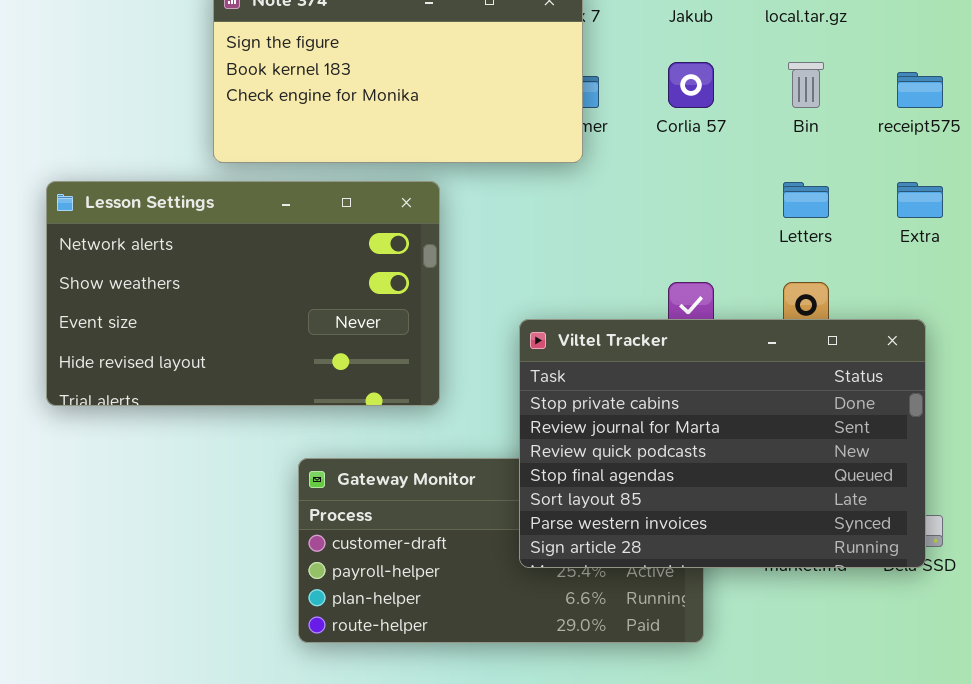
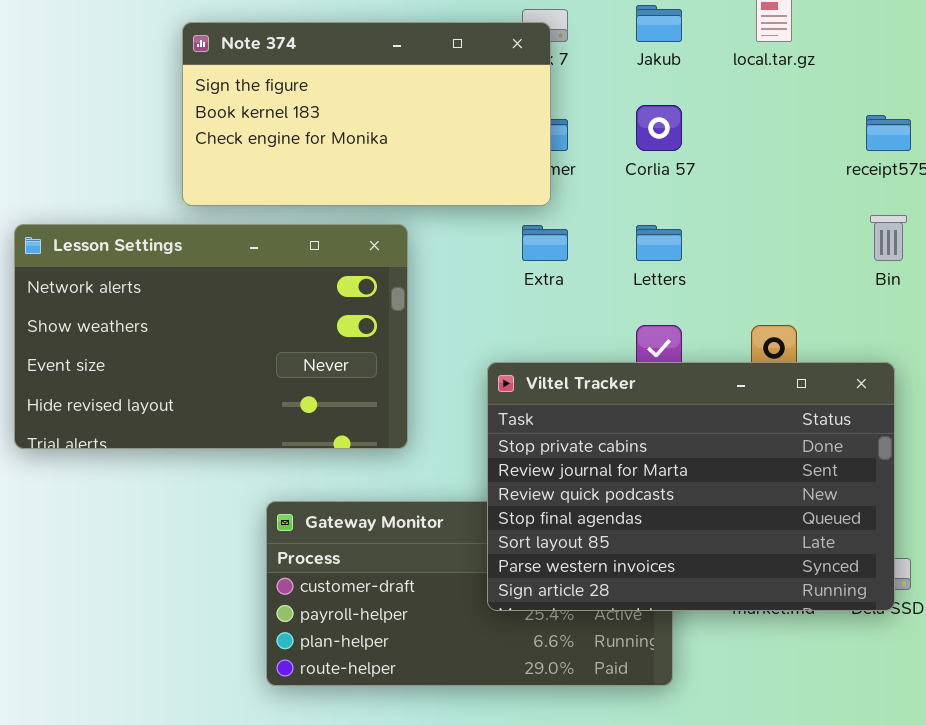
Bin: [788,62,824,108] -> [870,215,907,261], moved
Letters: [783,182,829,218] -> [636,225,682,261], moved
Extra: [897,182,943,218] -> [522,225,568,261], moved

